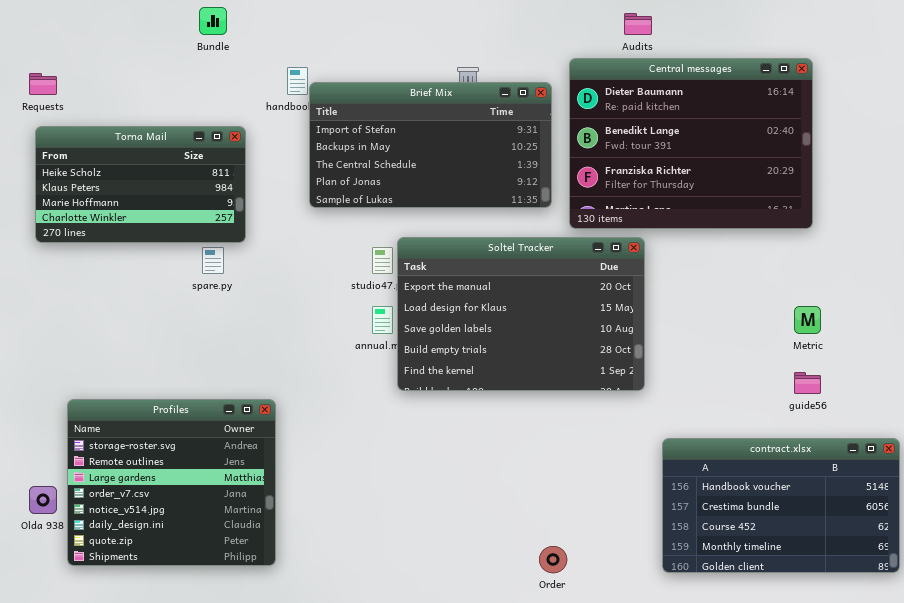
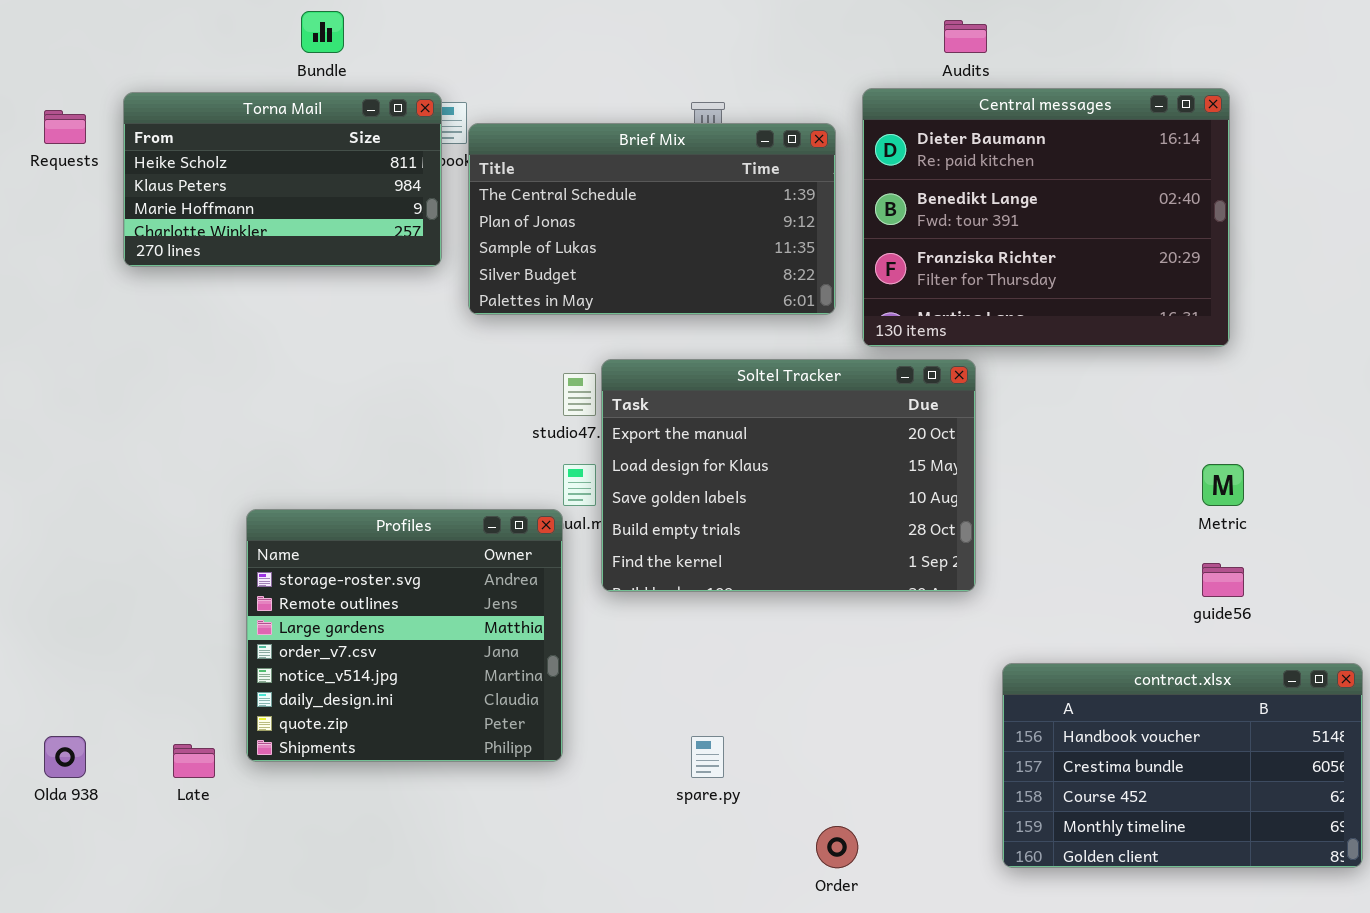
Brief Mix: [309,82,552,208] -> [468,123,836,315], scrolled down 2 rows
Torna Mail: [35,126,246,243] -> [123,92,442,267], moved
spare.py: [202,247,224,274] -> [691,736,724,778], moved
Profiles: [67,399,276,566] -> [246,509,563,762], moved

